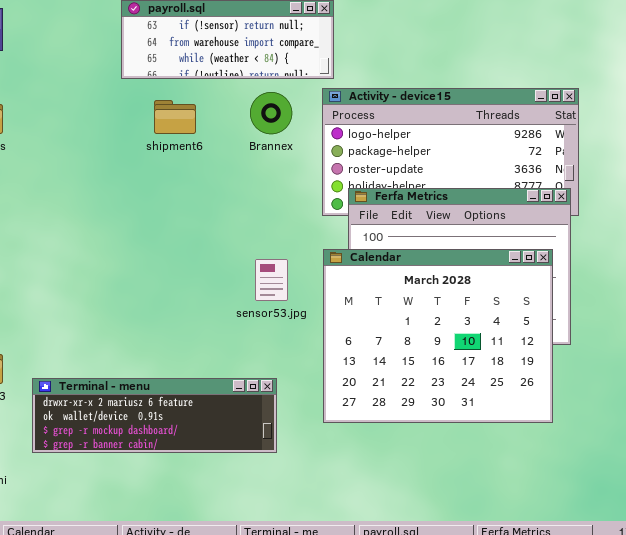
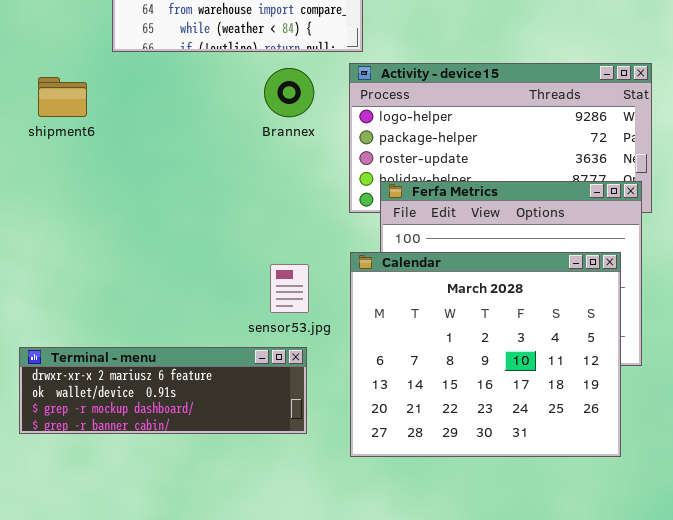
shipment6: [154,100,196,134] -> [38,77,87,117], moved
Terminal - menu: [32,378,277,453] -> [19,347,307,434], moved

